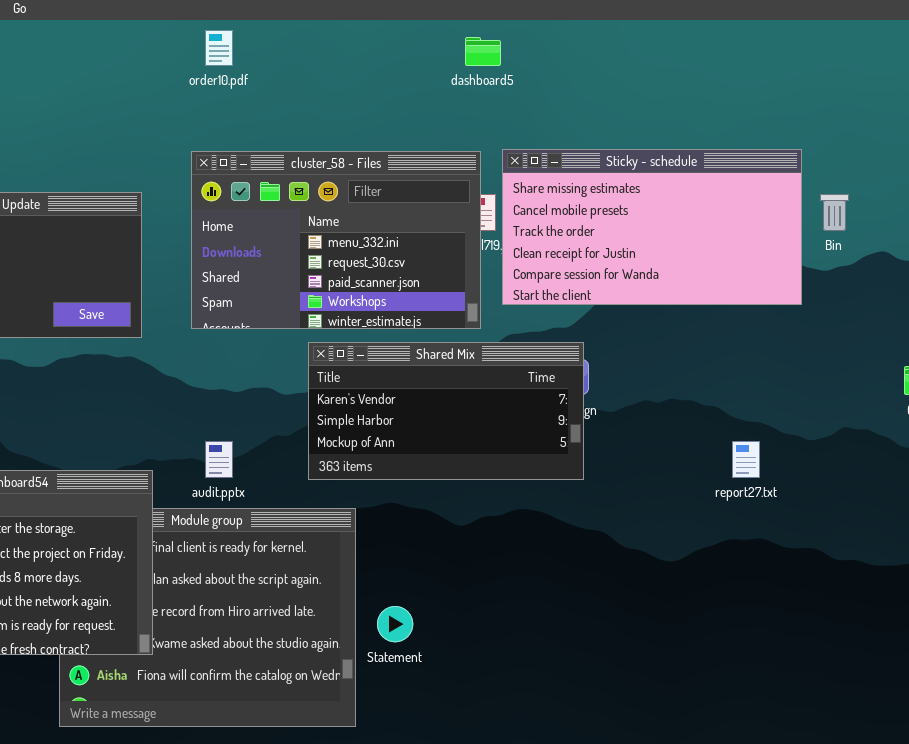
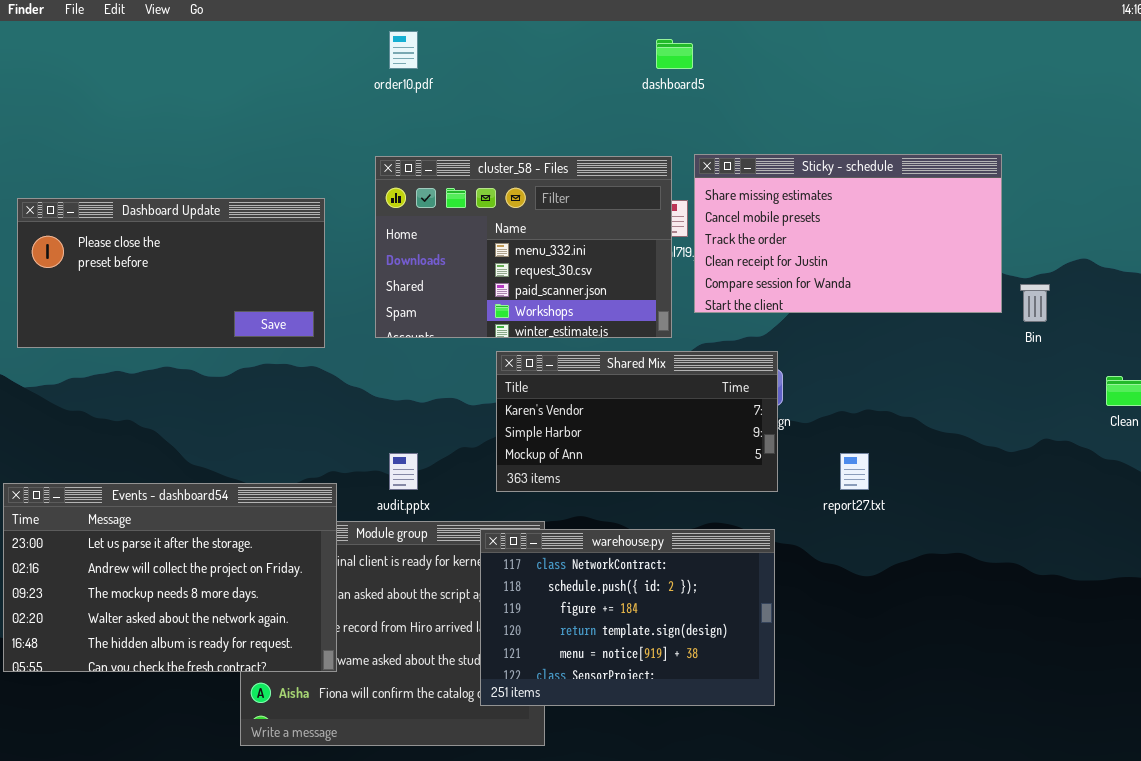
Bin: [820,194,849,231] -> [1020,284,1050,322], moved
report27.txt: [732,441,760,478] -> [840,453,869,490], moved
warehouse.py: none -> [480,529,775,706], opened

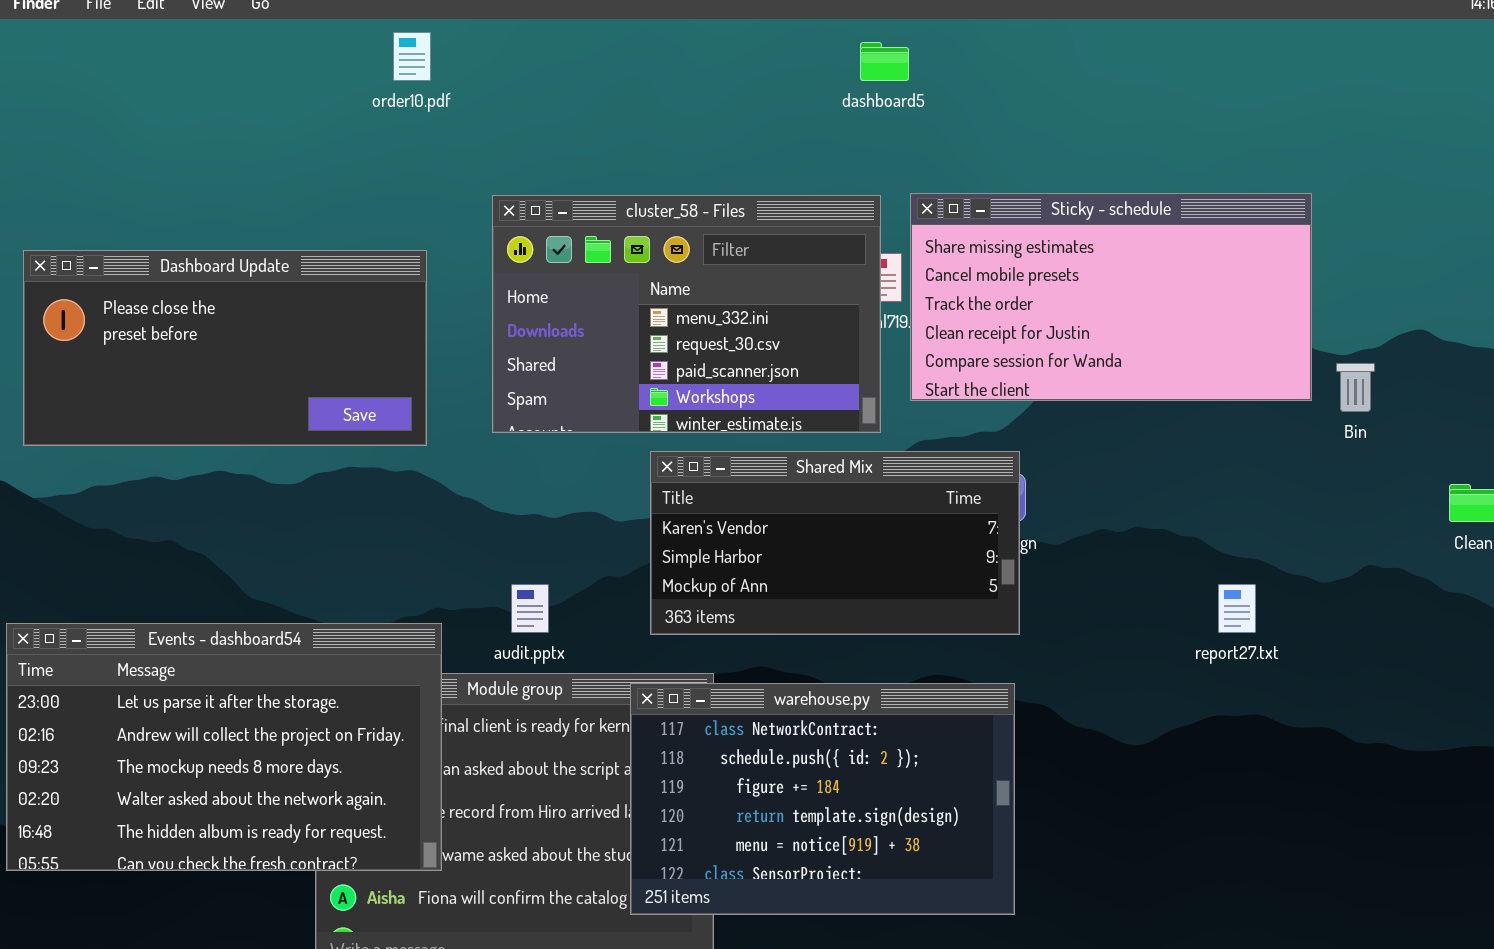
order10.pdf: [389,31,418,69] -> [393,32,431,81], moved
report27.txt: [840,453,869,490] -> [1218,584,1256,633], moved

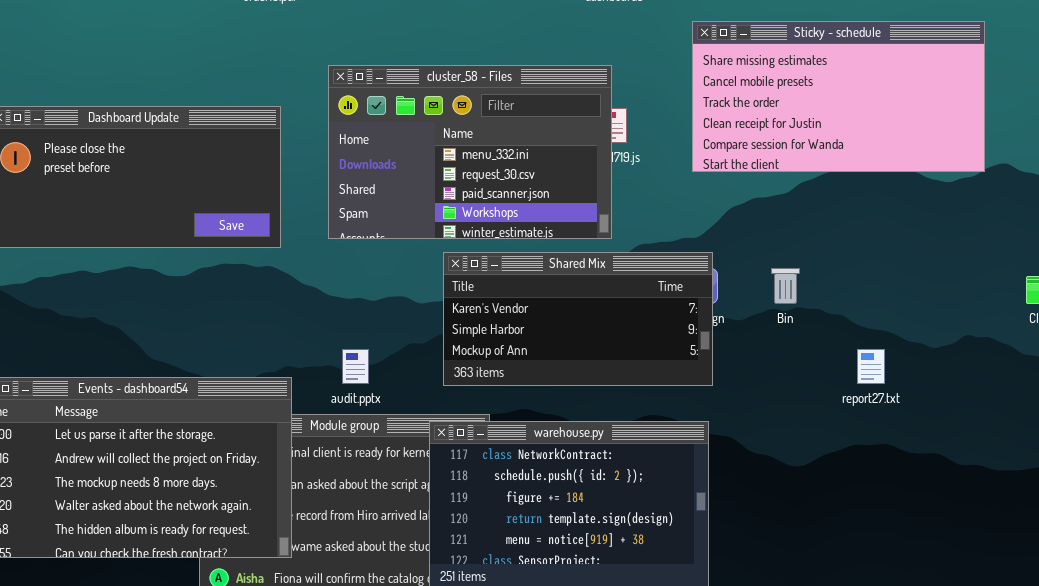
Sticky - schedule: [910,193,1312,401] -> [692,21,985,172], moved
Bin: [1336,363,1375,412] -> [771,268,800,304], moved

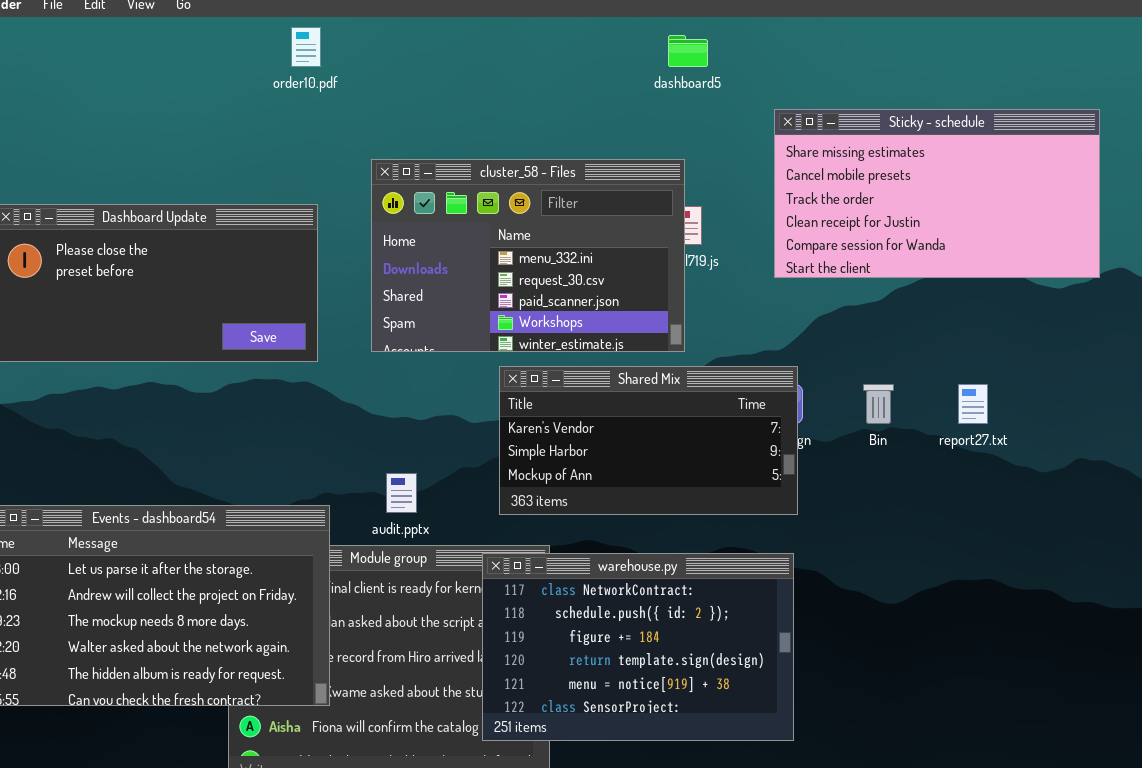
report27.txt: [857,349,885,384] -> [958,384,988,424], moved

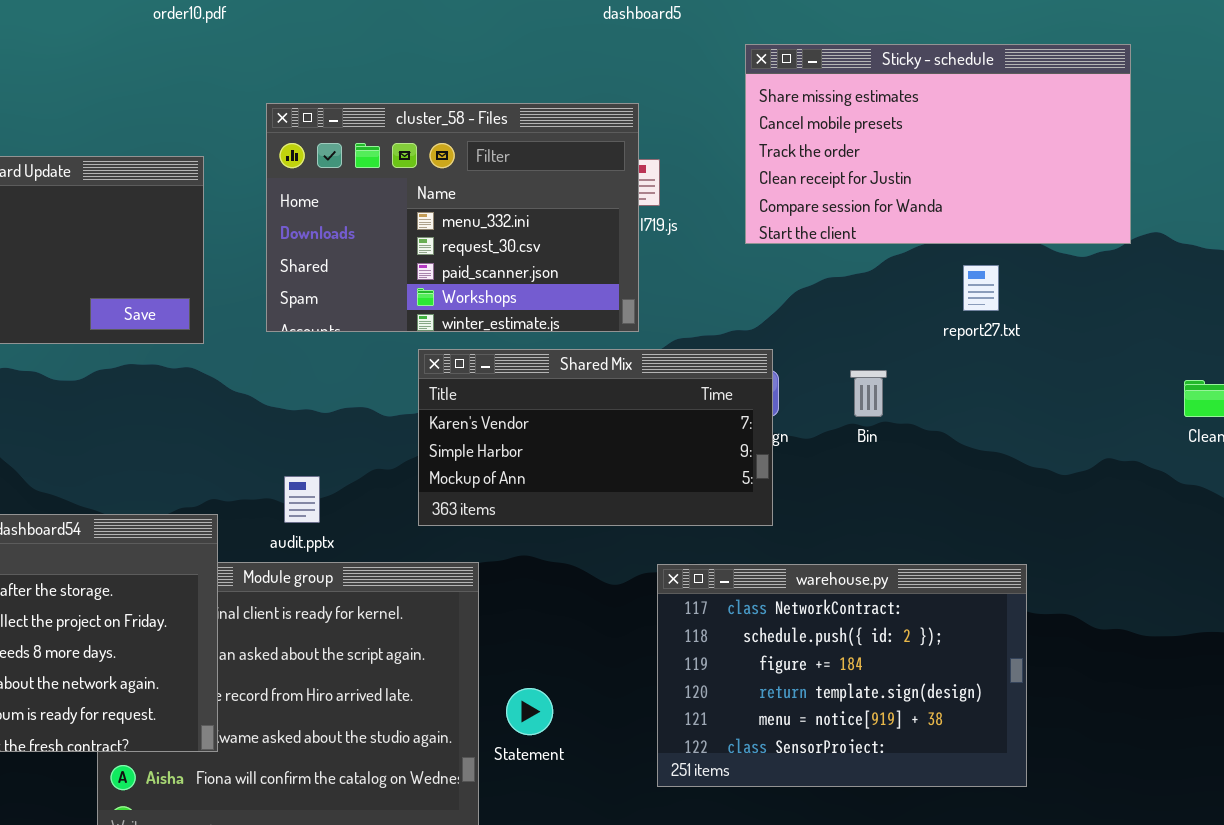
report27.txt: [958,384,988,424] -> [963,265,999,311], moved
warehouse.py: [482,553,794,741] -> [657,564,1027,787], moved

